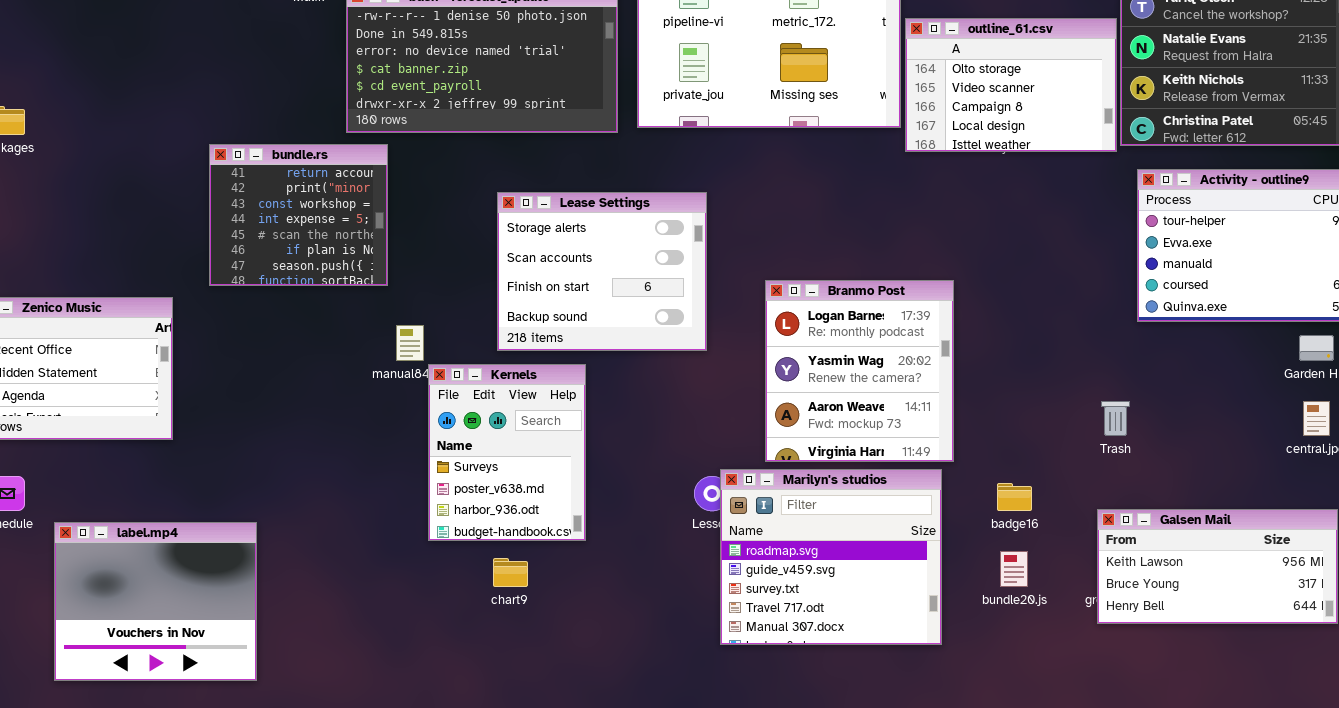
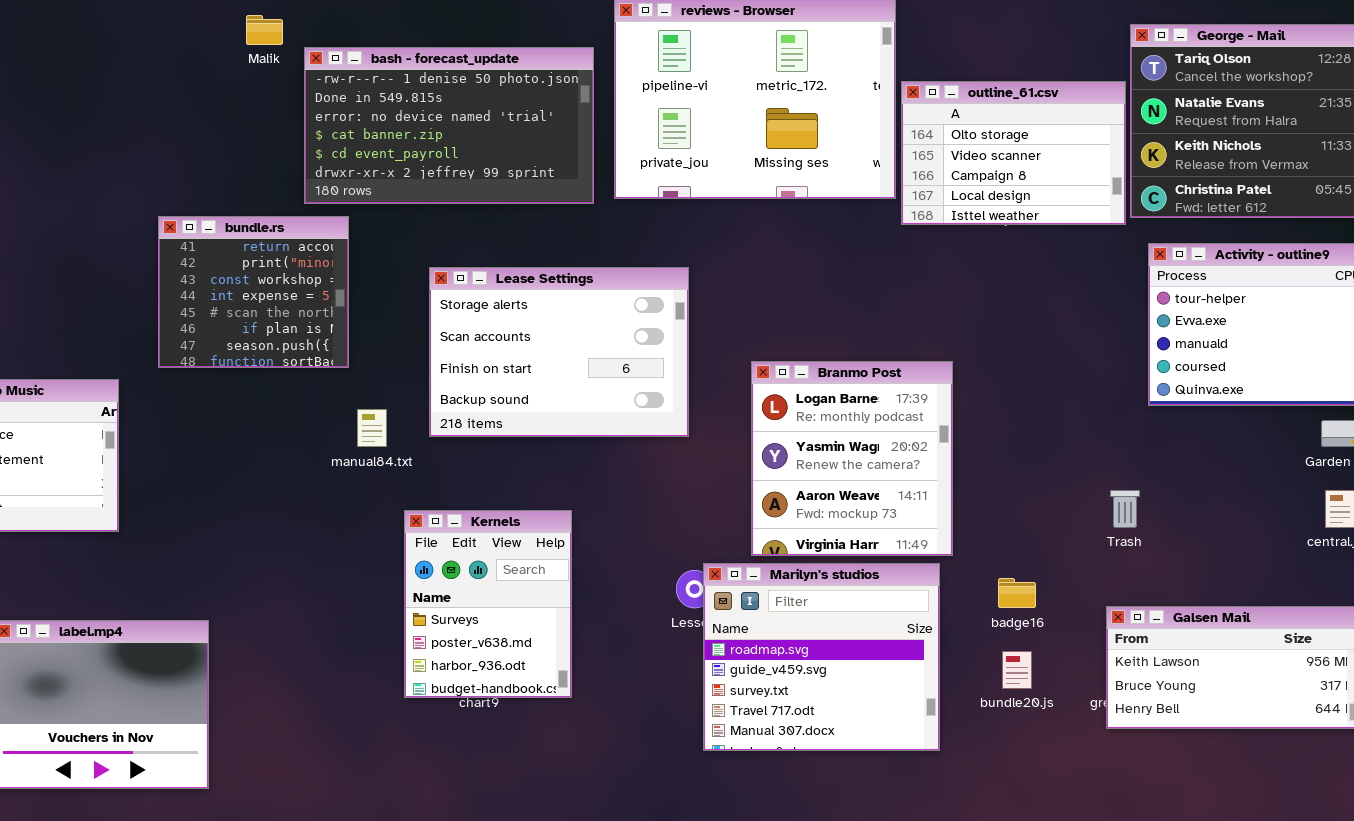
Lease Settings: [497,192,707,351] -> [429,267,689,437], resized
Kernels: [428,364,586,541] -> [404,510,572,698], moved

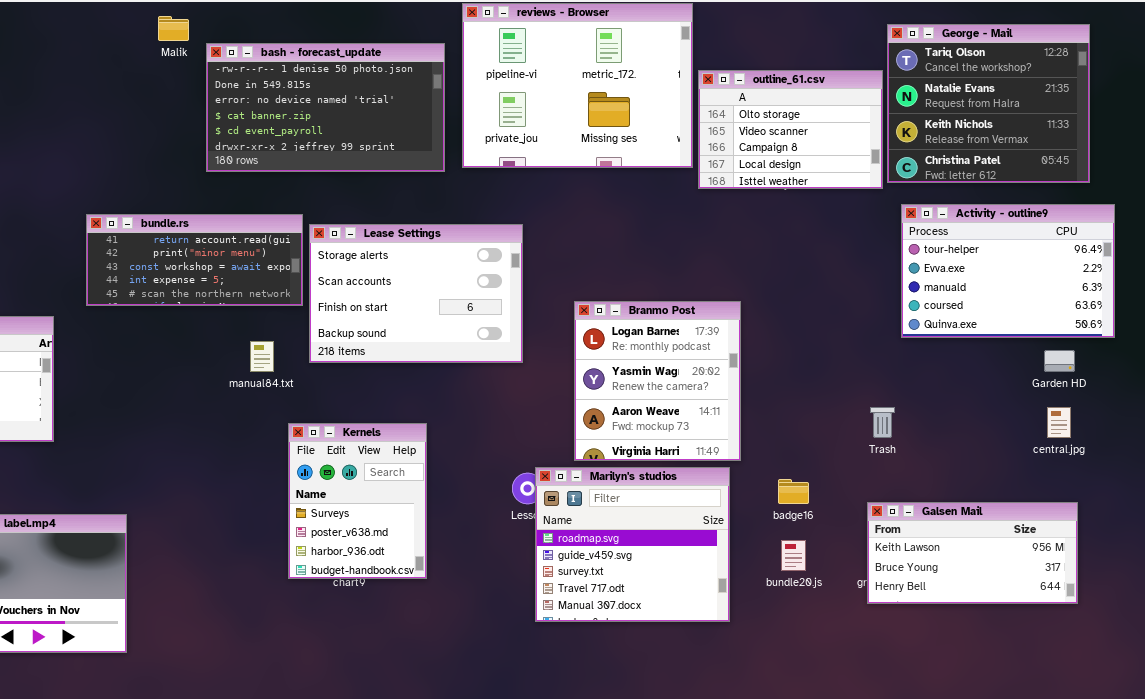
bundle.rs: [158,216,349,368] -> [86,214,303,306], resized

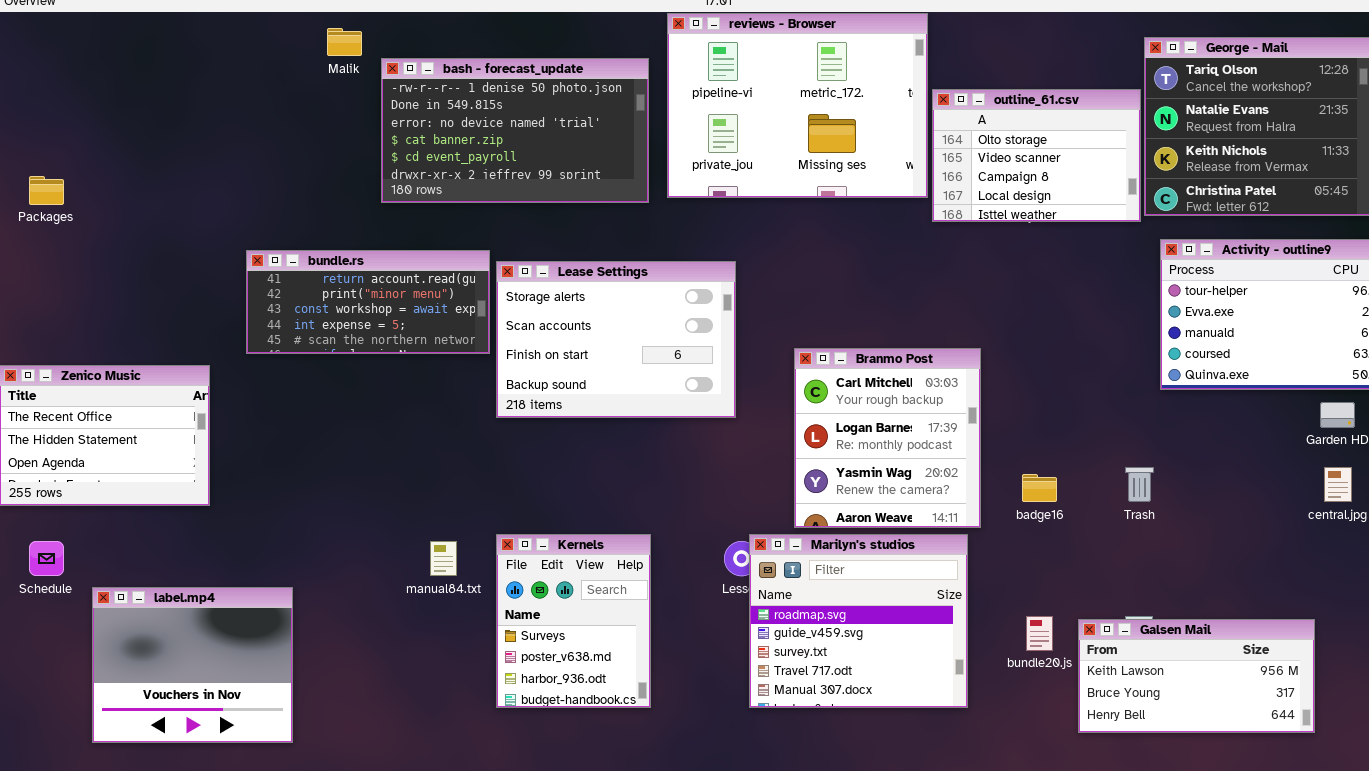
Branmo Post: [574,301,741,461] -> [794,348,981,528], scrolled up 1 row
manual84.txt: [250,341,274,372] -> [430,541,457,576], moved
Kernels: [288,423,427,579] -> [496,534,651,708], moved
badge16: [778,479,809,504] -> [1022,474,1057,502], moved
Galsen Mail: [867,502,1078,604] -> [1078,619,1315,733], moved

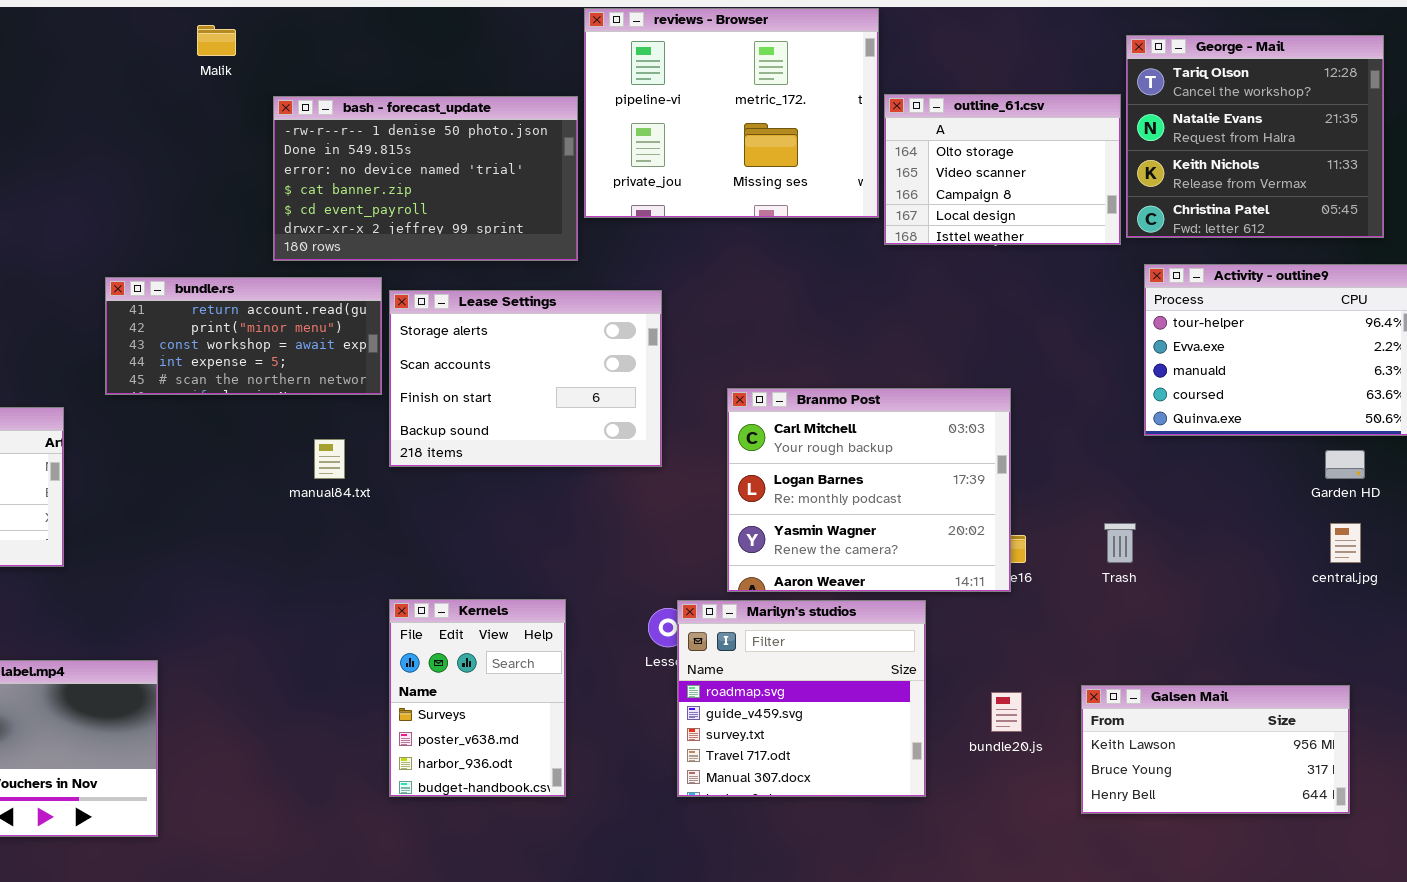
bash - forecast_update: [381,58,649,203] -> [273,96,578,261], moved
Branmo Post: [794,348,981,528] -> [727,388,1011,592], resized
manual84.txt: [430,541,457,576] -> [314,439,345,479], moved
Galsen Mail: [1078,619,1315,733] -> [1081,685,1350,814], moved

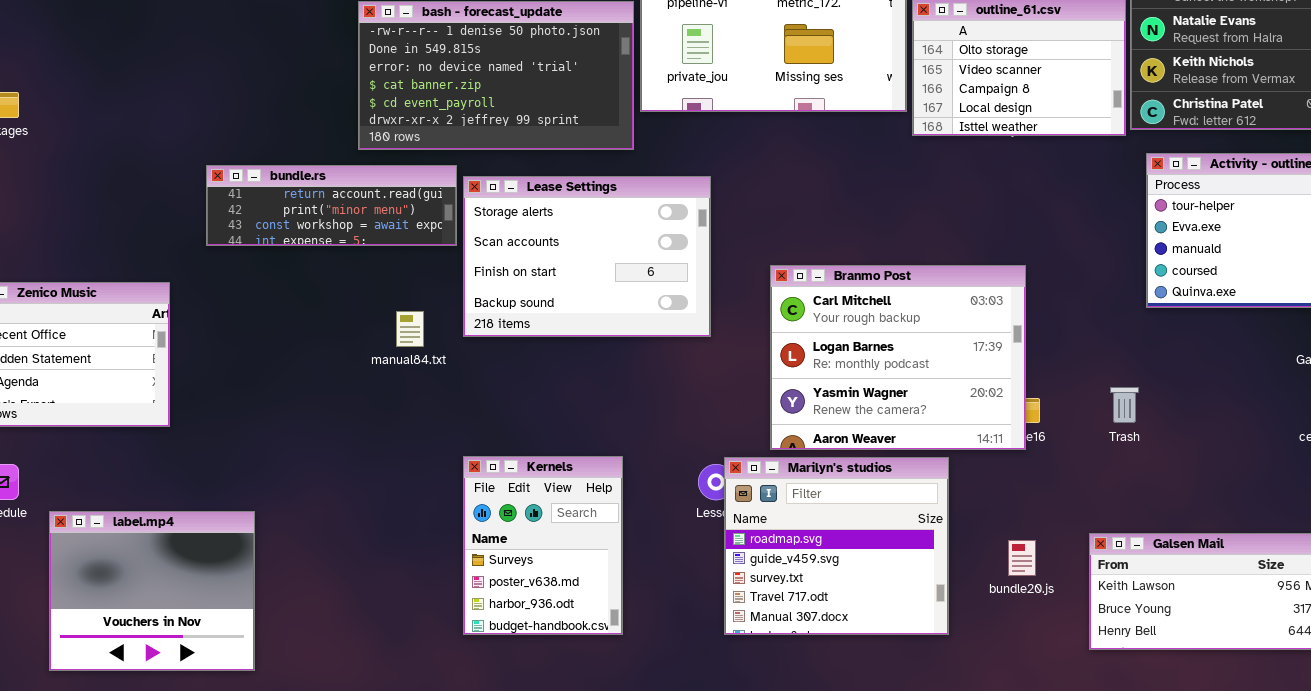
bundle.rs: [105,277,382,395] -> [206,165,457,246], resized

